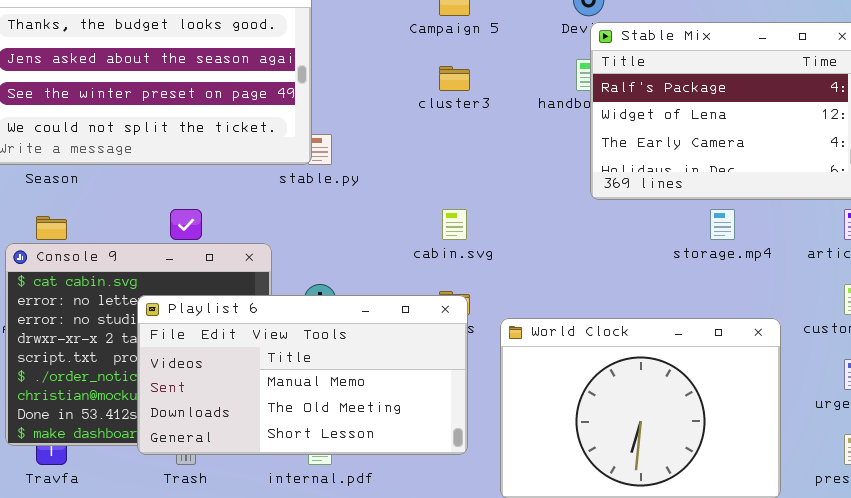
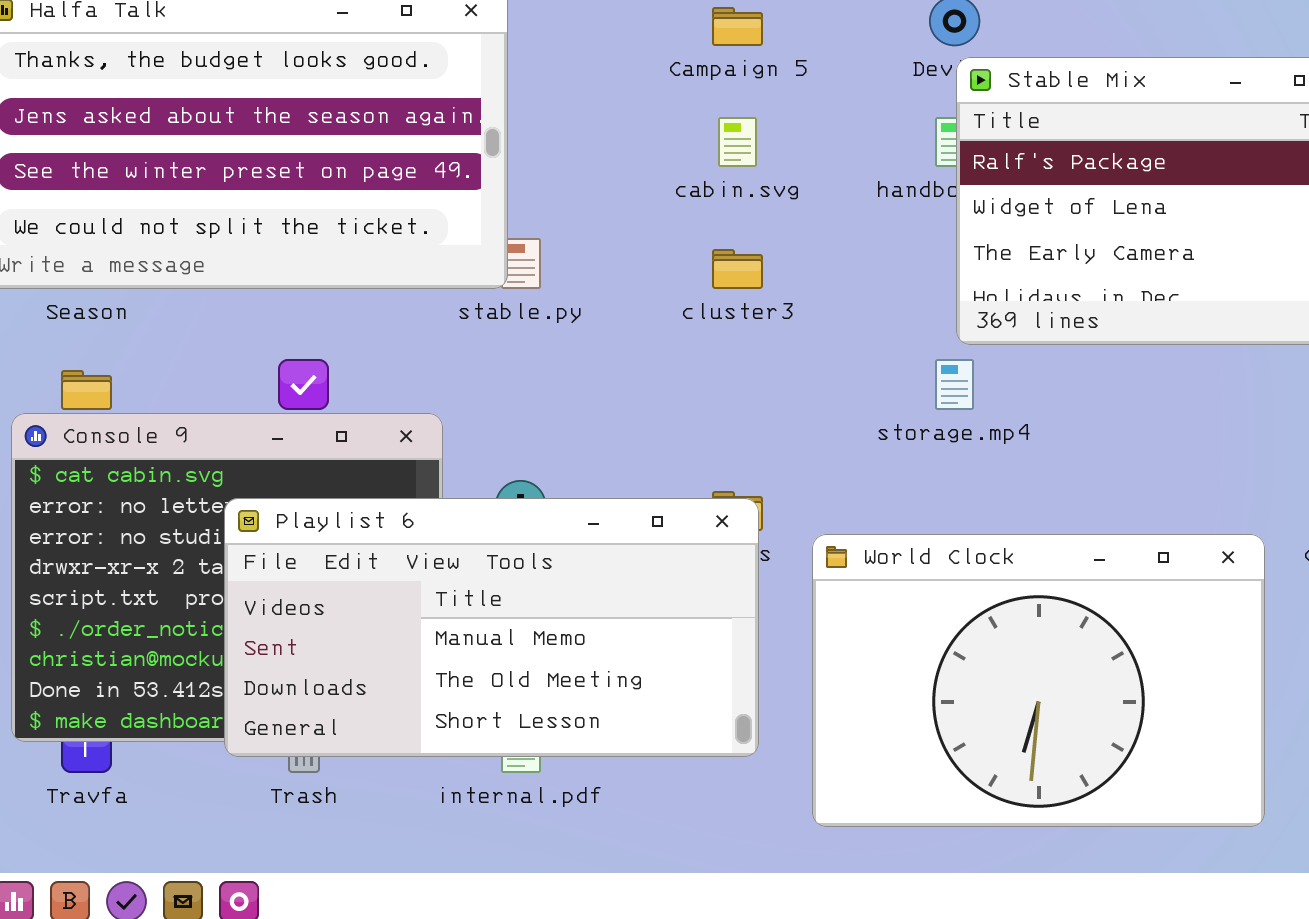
cluster3: [439,66,470,91] -> [712,249,763,289], moved
cabin.svg: [442,209,467,240] -> [718,117,757,167], moved
storage.mp4: [710,209,735,240] -> [935,359,974,410], moved

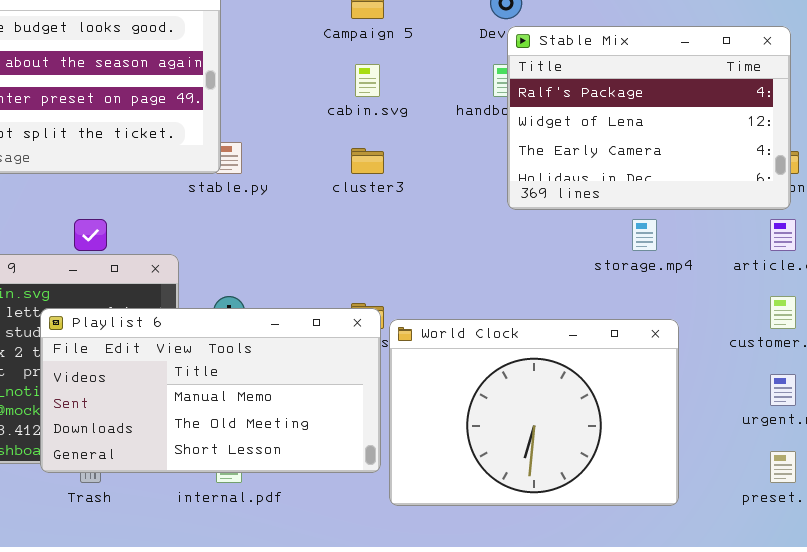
storage.mp4: [935,359,974,410] -> [632,219,657,251], moved
World Clock: [812,534,1265,827] -> [389,319,679,506], moved

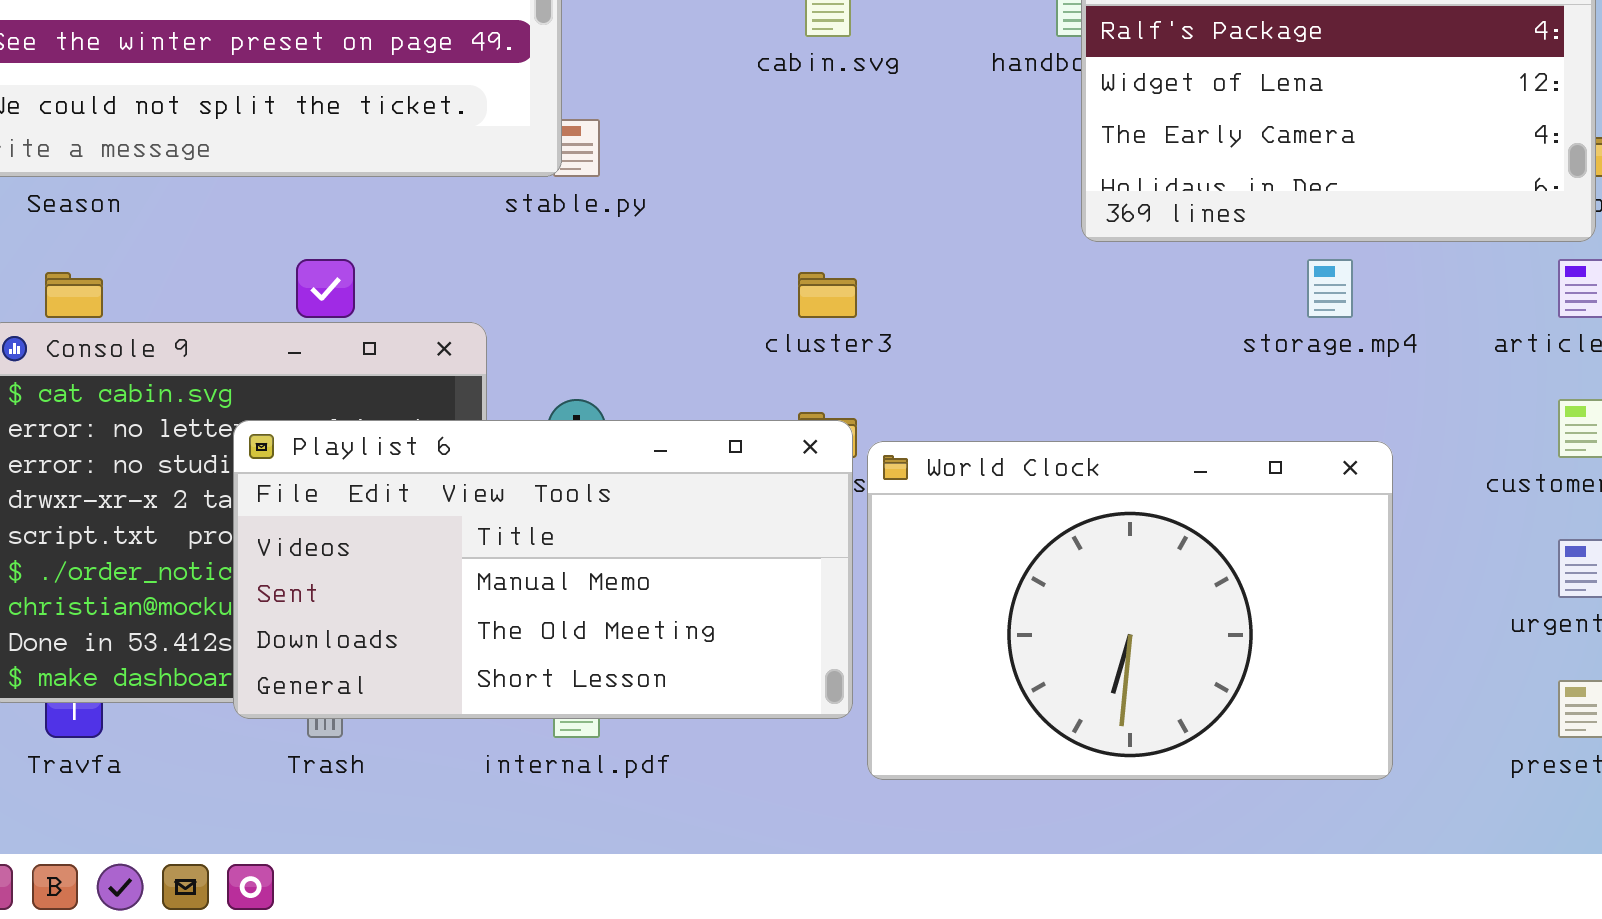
cluster3: [351,148,384,174] -> [798,272,857,318], moved

